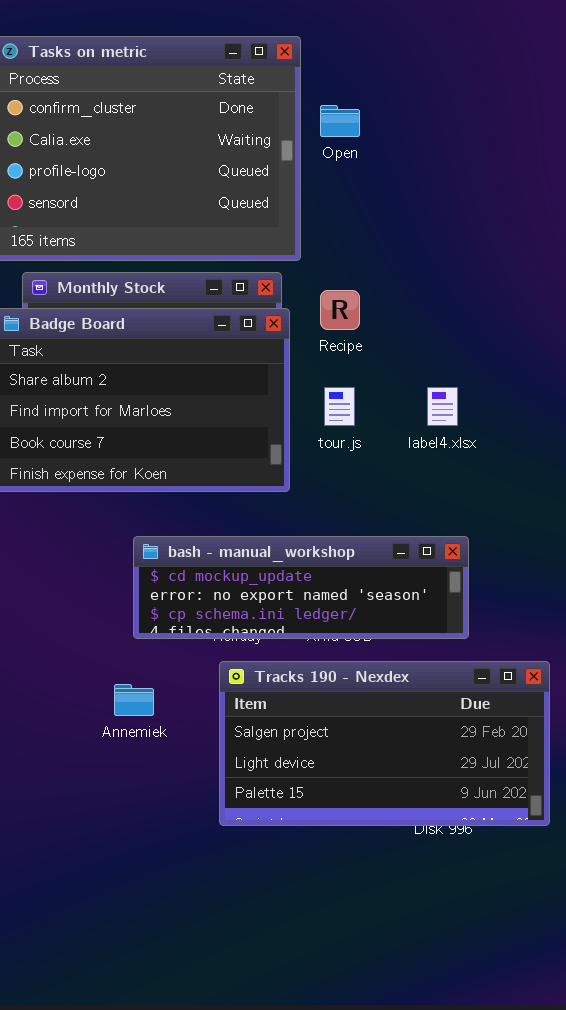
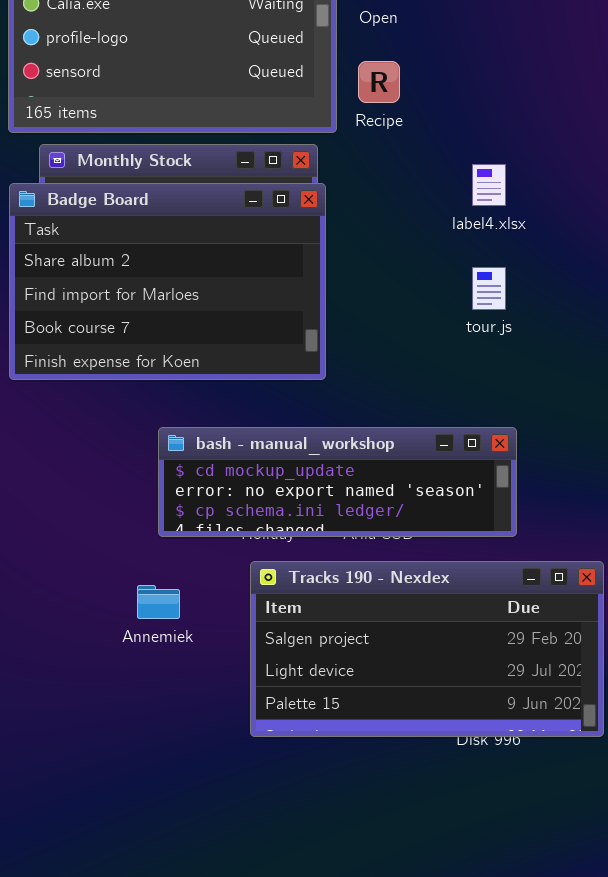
Recipe: [320,290,360,330] -> [358,61,400,103], moved
tour.js: [324,387,355,426] -> [472,267,506,310], moved
label4.xlsx: [427,387,458,426] -> [472,164,506,206], moved

